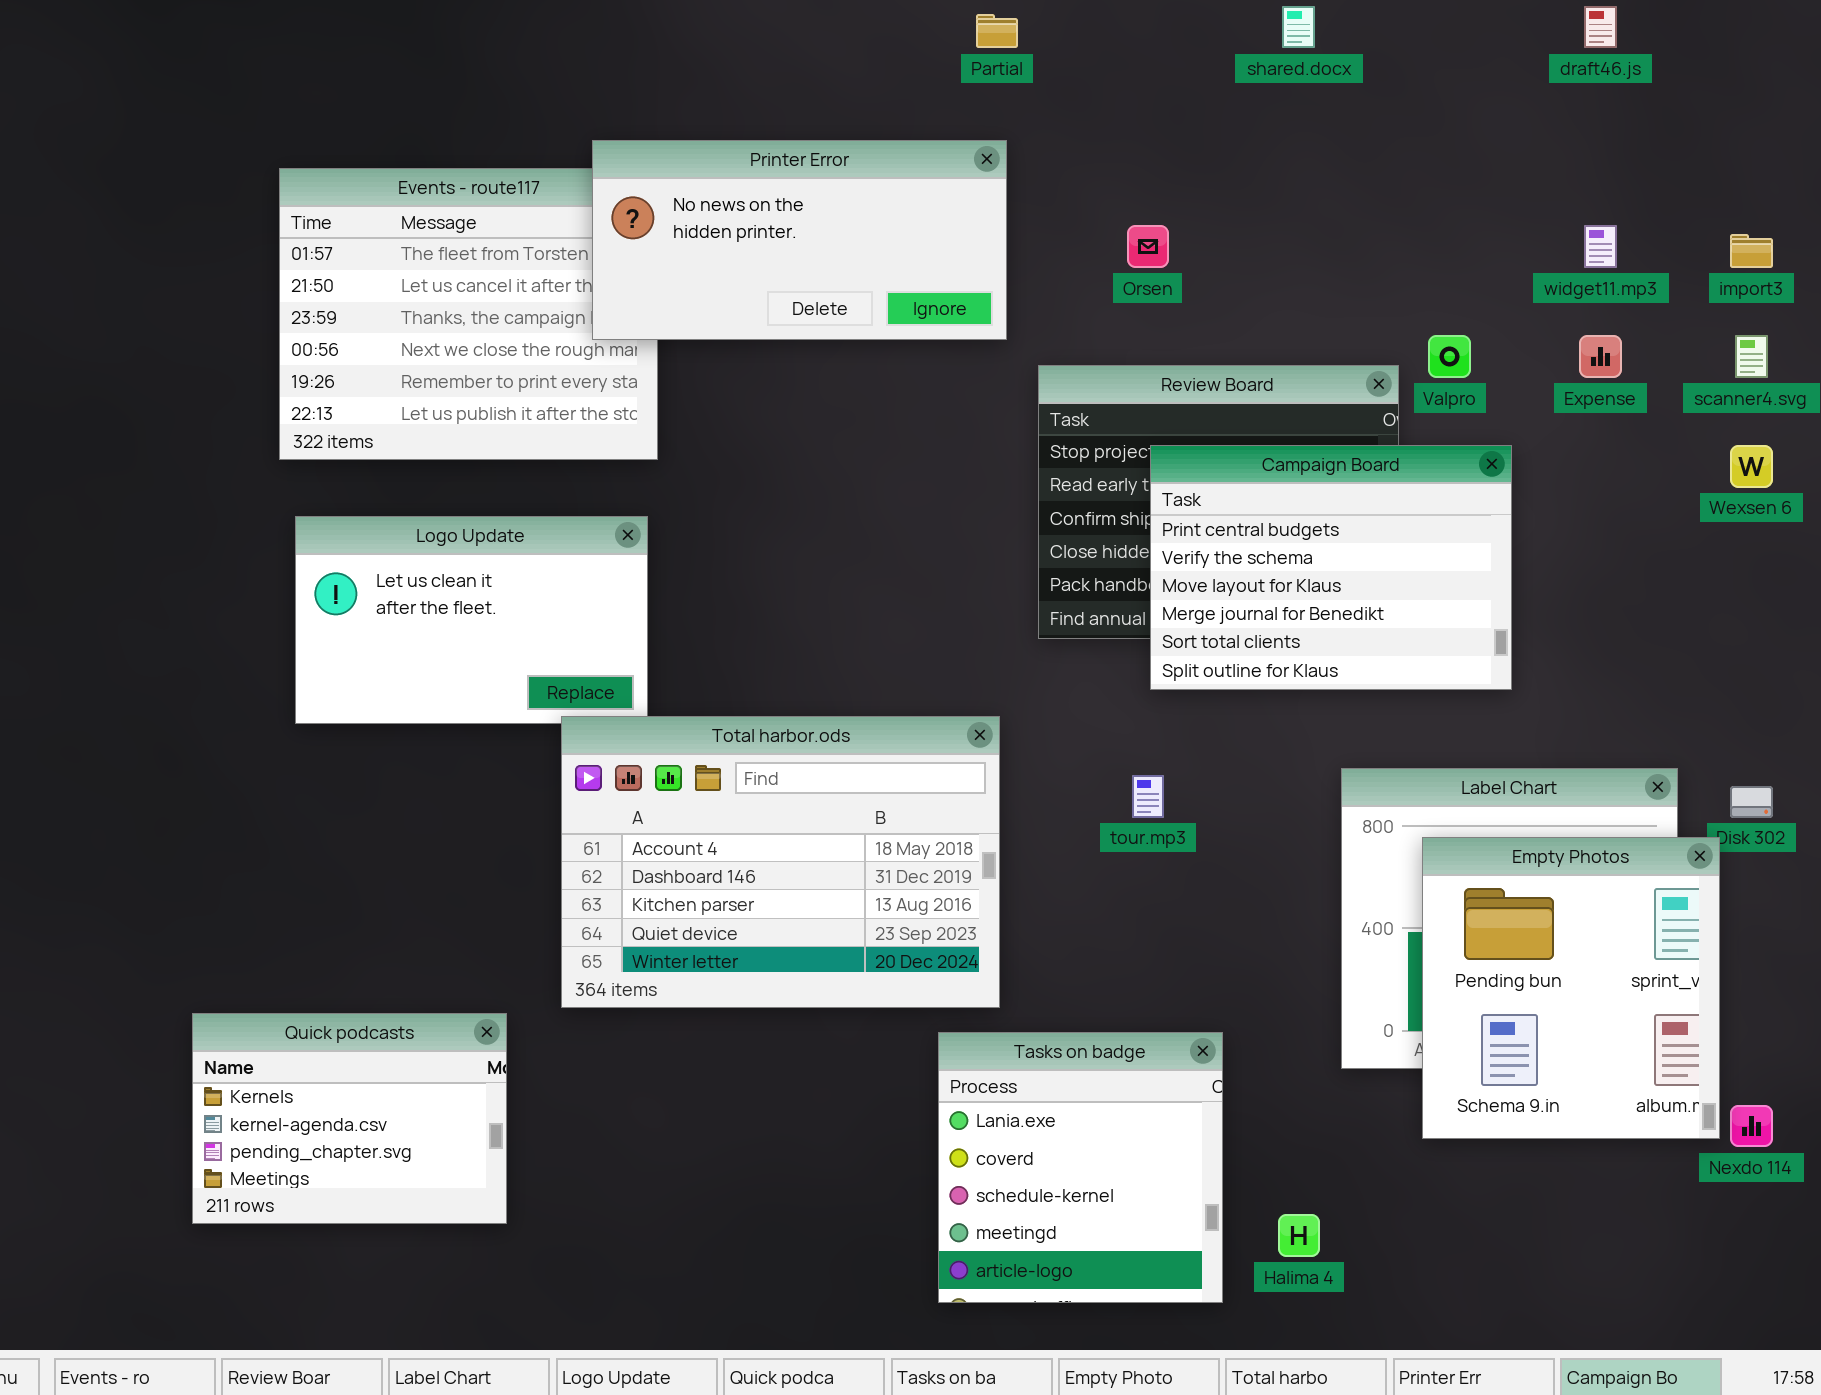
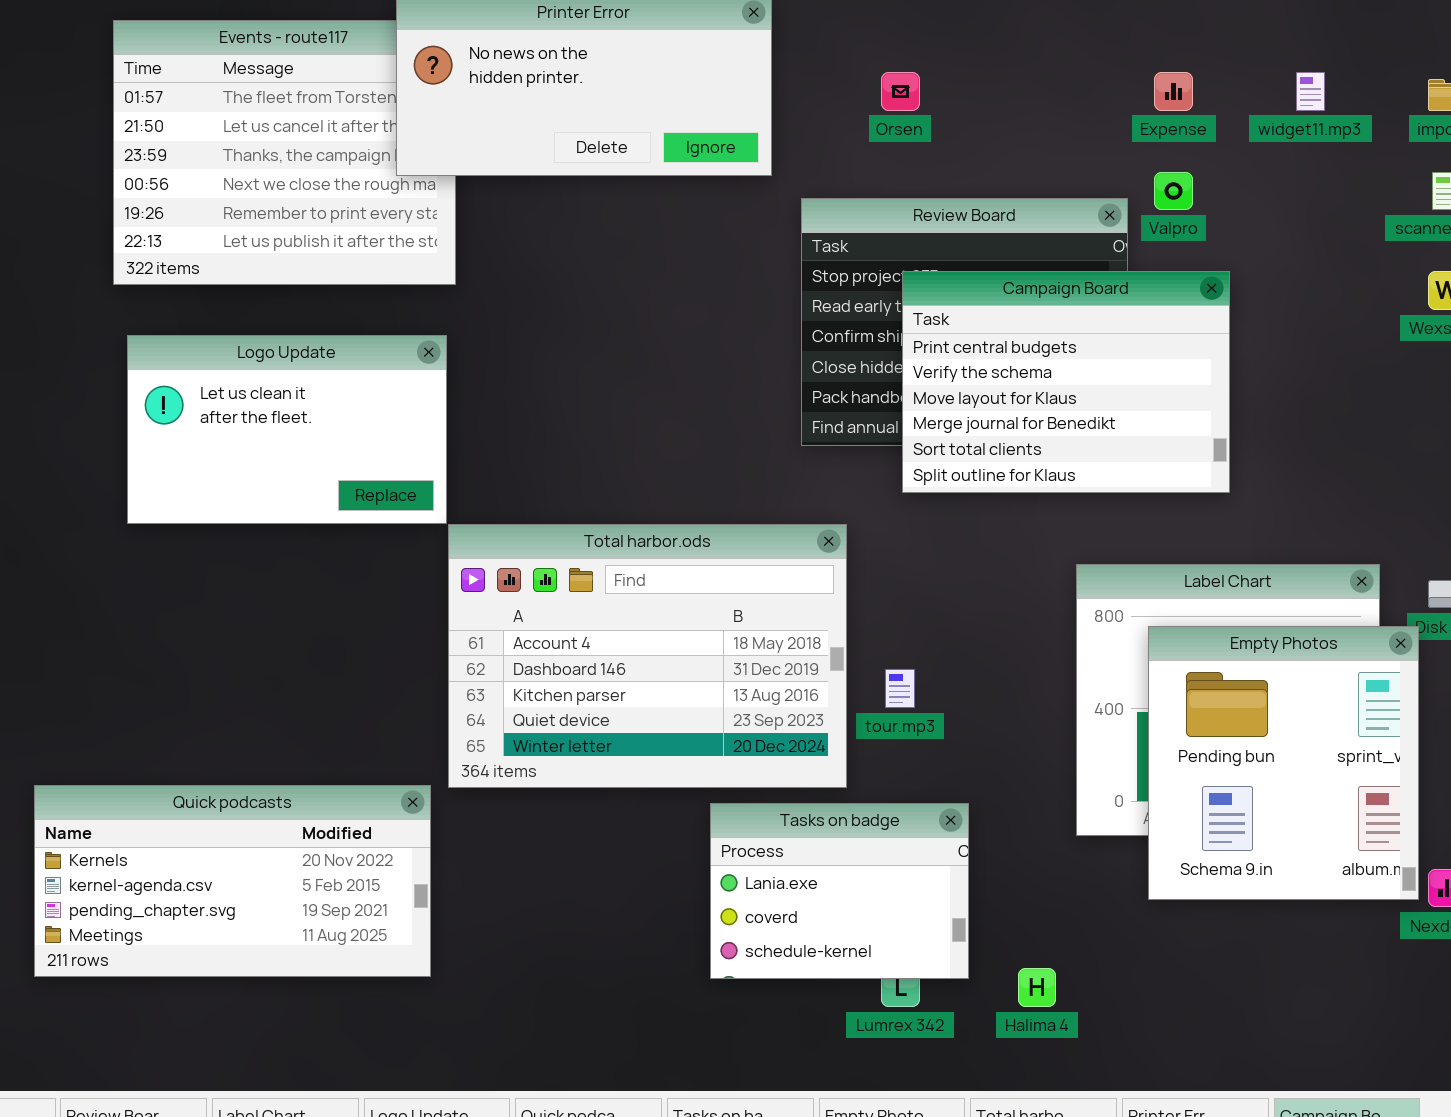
Expense: [1579,335,1622,378] -> [1154,72,1193,111], moved
Total harbor.ods: [561,716,1000,1008] -> [448,524,847,788], moved
tour.mp3: [1132,775,1164,818] -> [885,669,915,708], moved
Quick podcasts: [192,1013,507,1224] -> [34,785,431,977], resized
Tasks on badge: [938,1032,1223,1303] -> [710,803,969,979], resized

